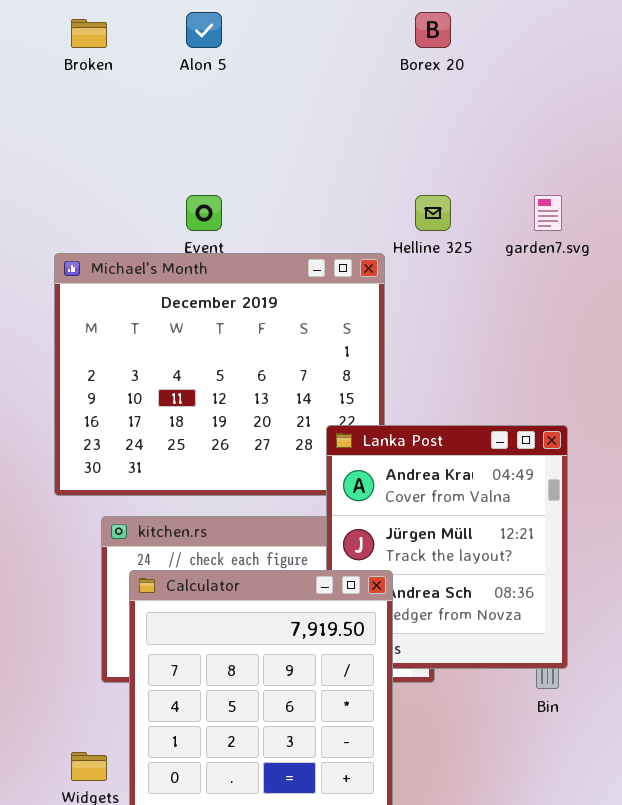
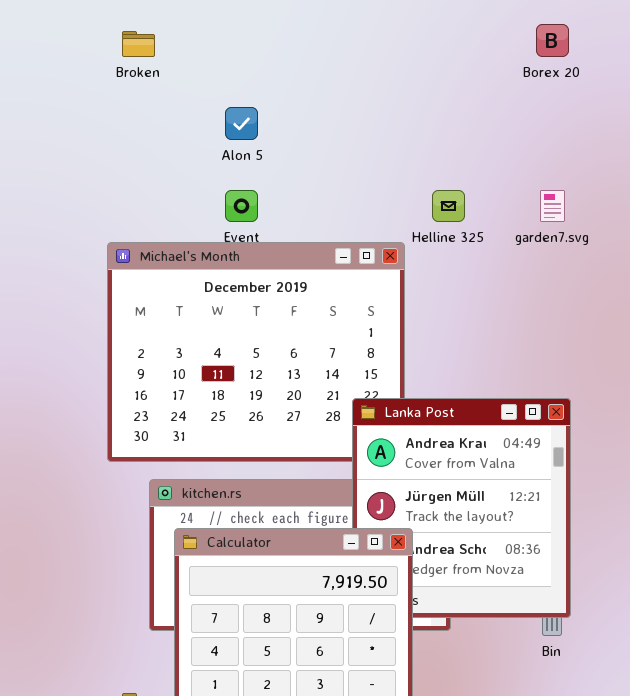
Alon 5: [186,12,222,48] -> [225,107,258,140], moved
Borex 20: [415,12,451,48] -> [536,24,569,57], moved

